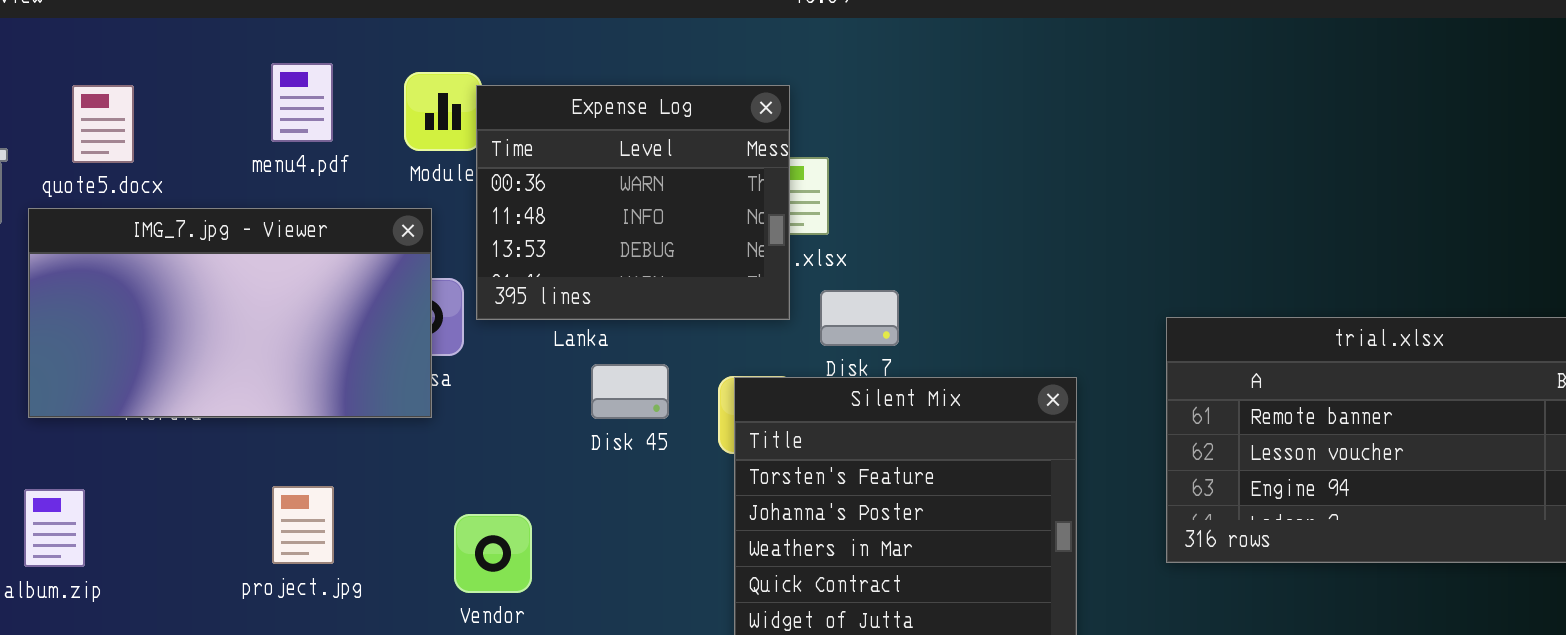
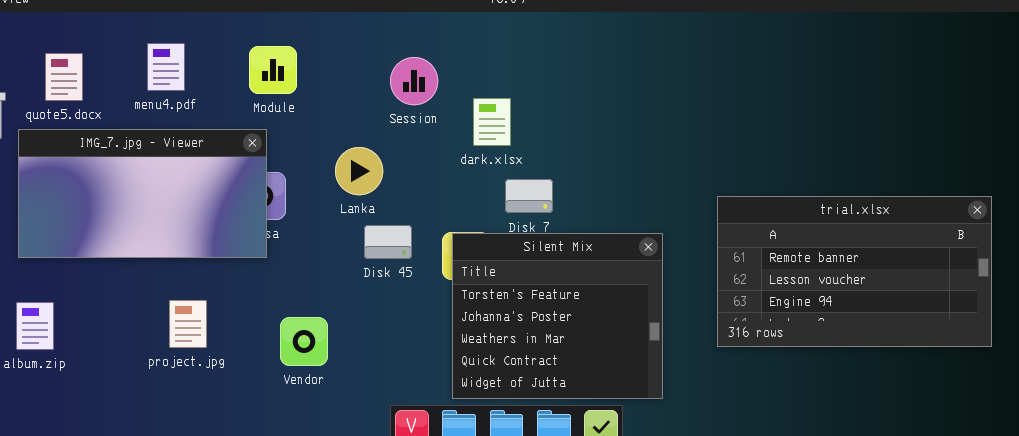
menu4.pdf: [271,63,333,142] -> [147,43,185,91], moved
Expense Log: [476,85,790,320] -> none, closed

